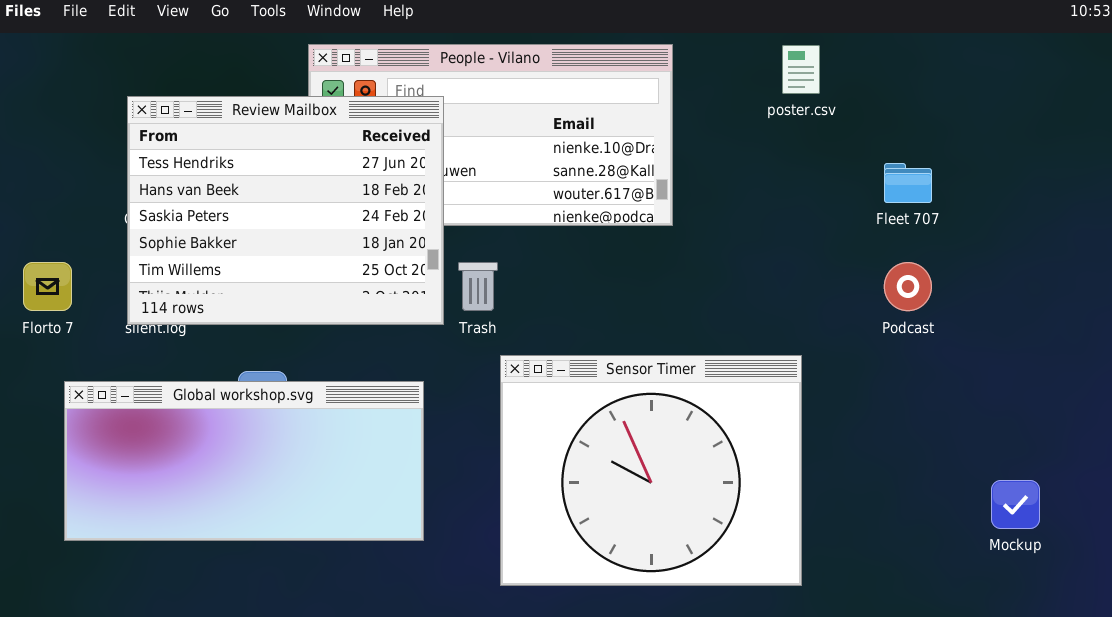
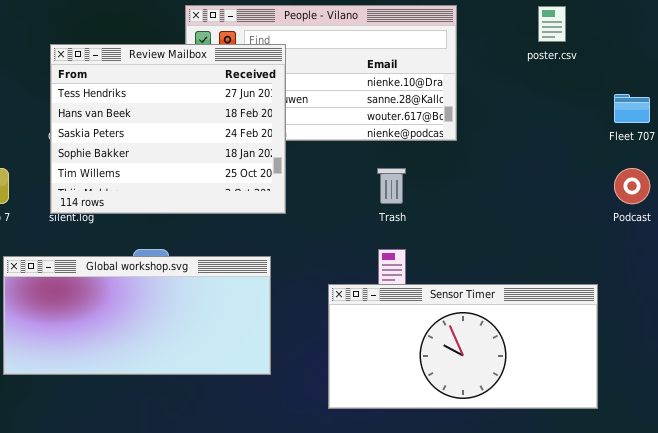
Trash: [458,262,498,311] -> [377,168,406,204], moved
Sensor Timer: [500,355,802,586] -> [328,284,598,409], resized

